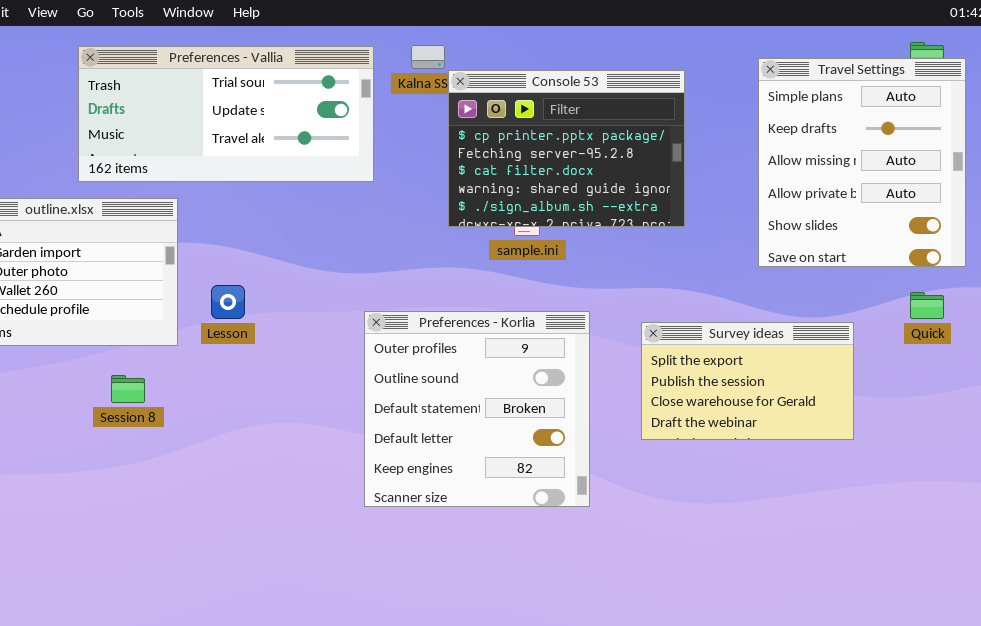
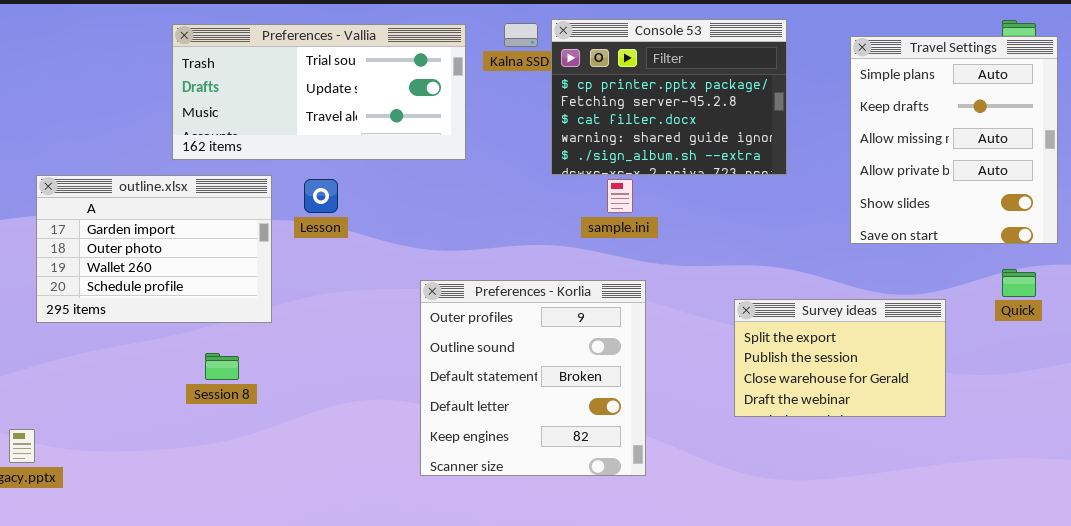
Console 53: [448,70,685,227] -> [551,19,787,175], moved
Lesson: [211,285,245,319] -> [304,179,338,213], moved
Preferences - Korlia: [364,311,590,507] -> [420,280,646,476], moved

